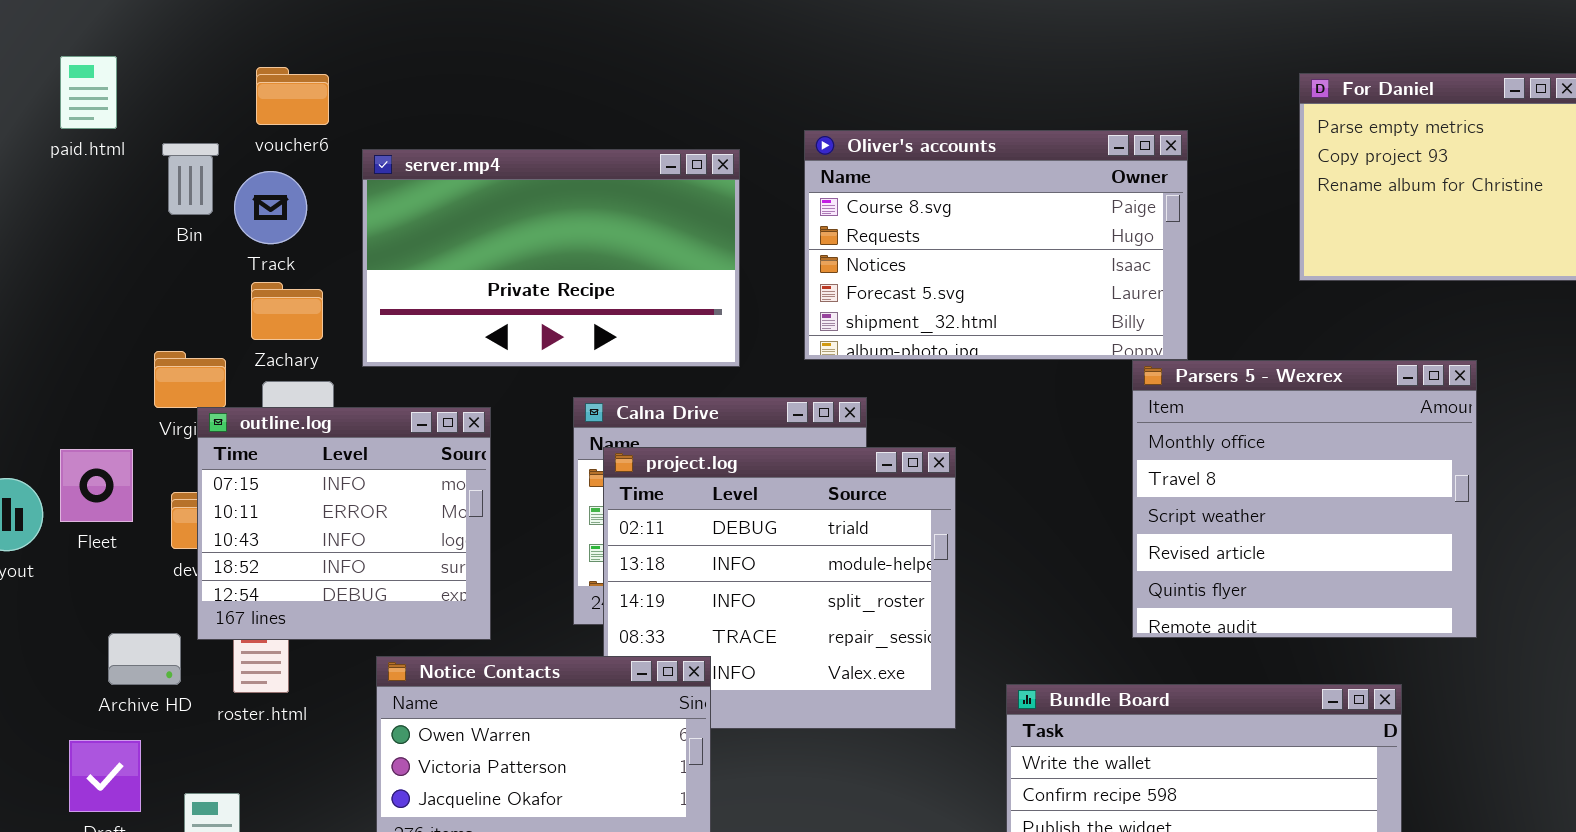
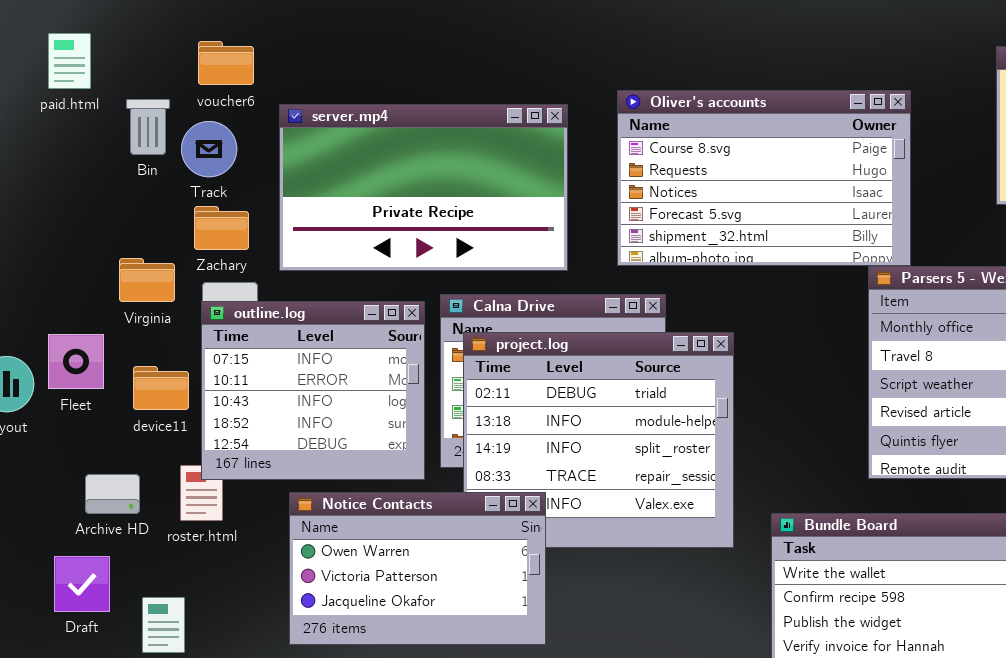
outline.log: [197,407,491,640] -> [201,301,425,480], moved

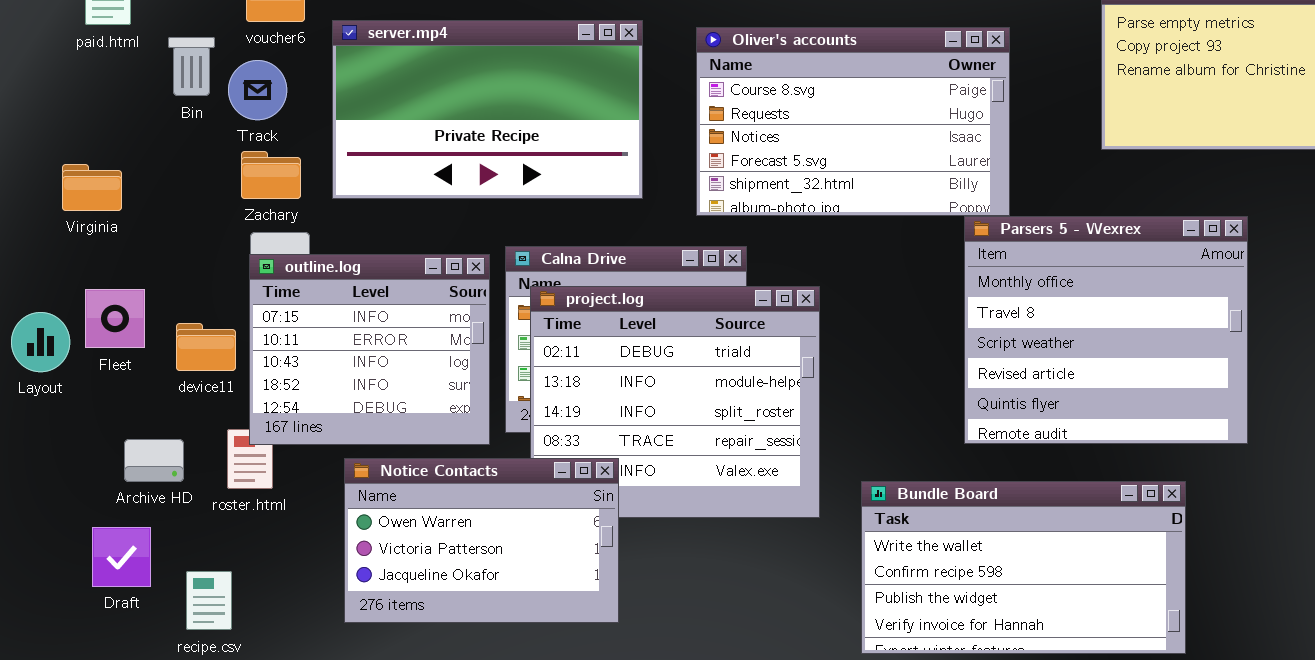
server.mp4: [279,104,568,271] -> [332,20,643,199], moved
Virginia: [119,258,175,302] -> [62,164,122,211], moved

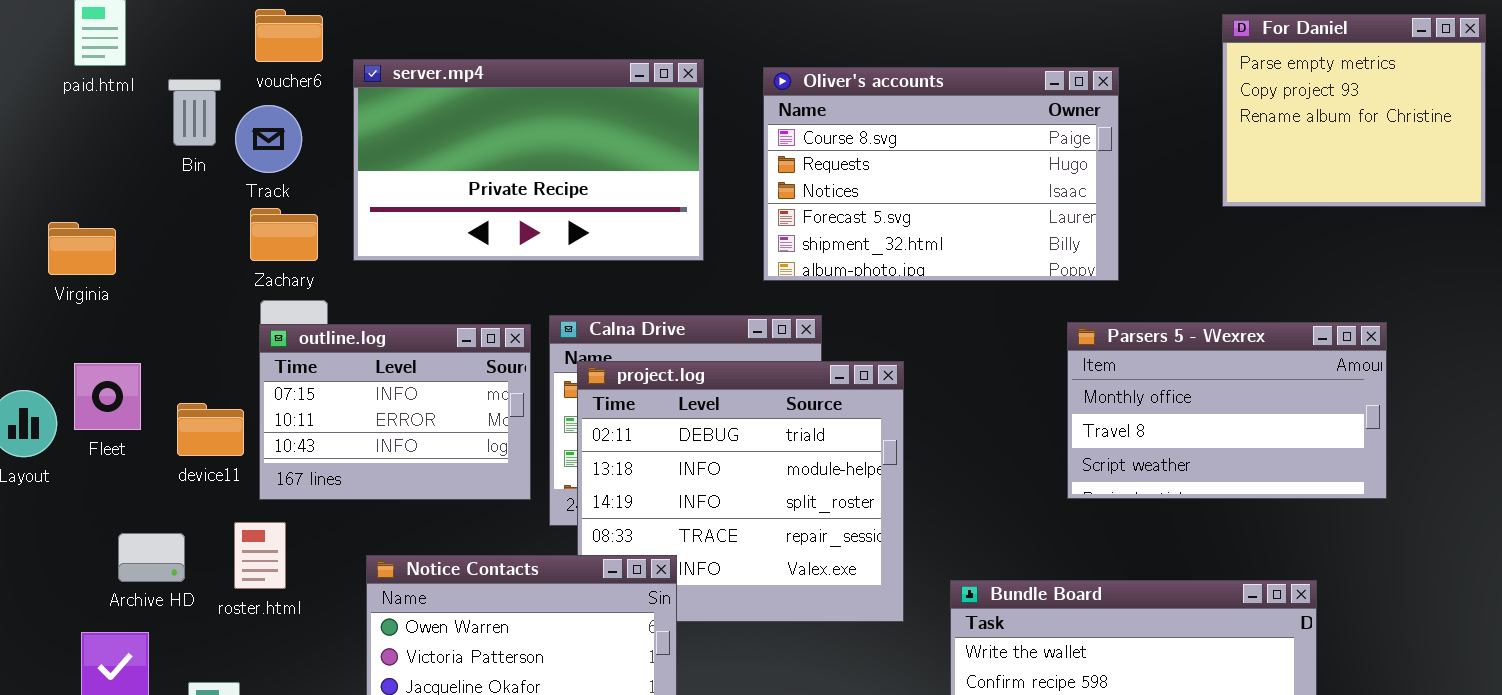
Parsers 5 - Wexrex: [964,216,1248,444] -> [1067,322,1387,499], moved, resized
outline.log: [249,254,490,445] -> [259,324,531,500], resized

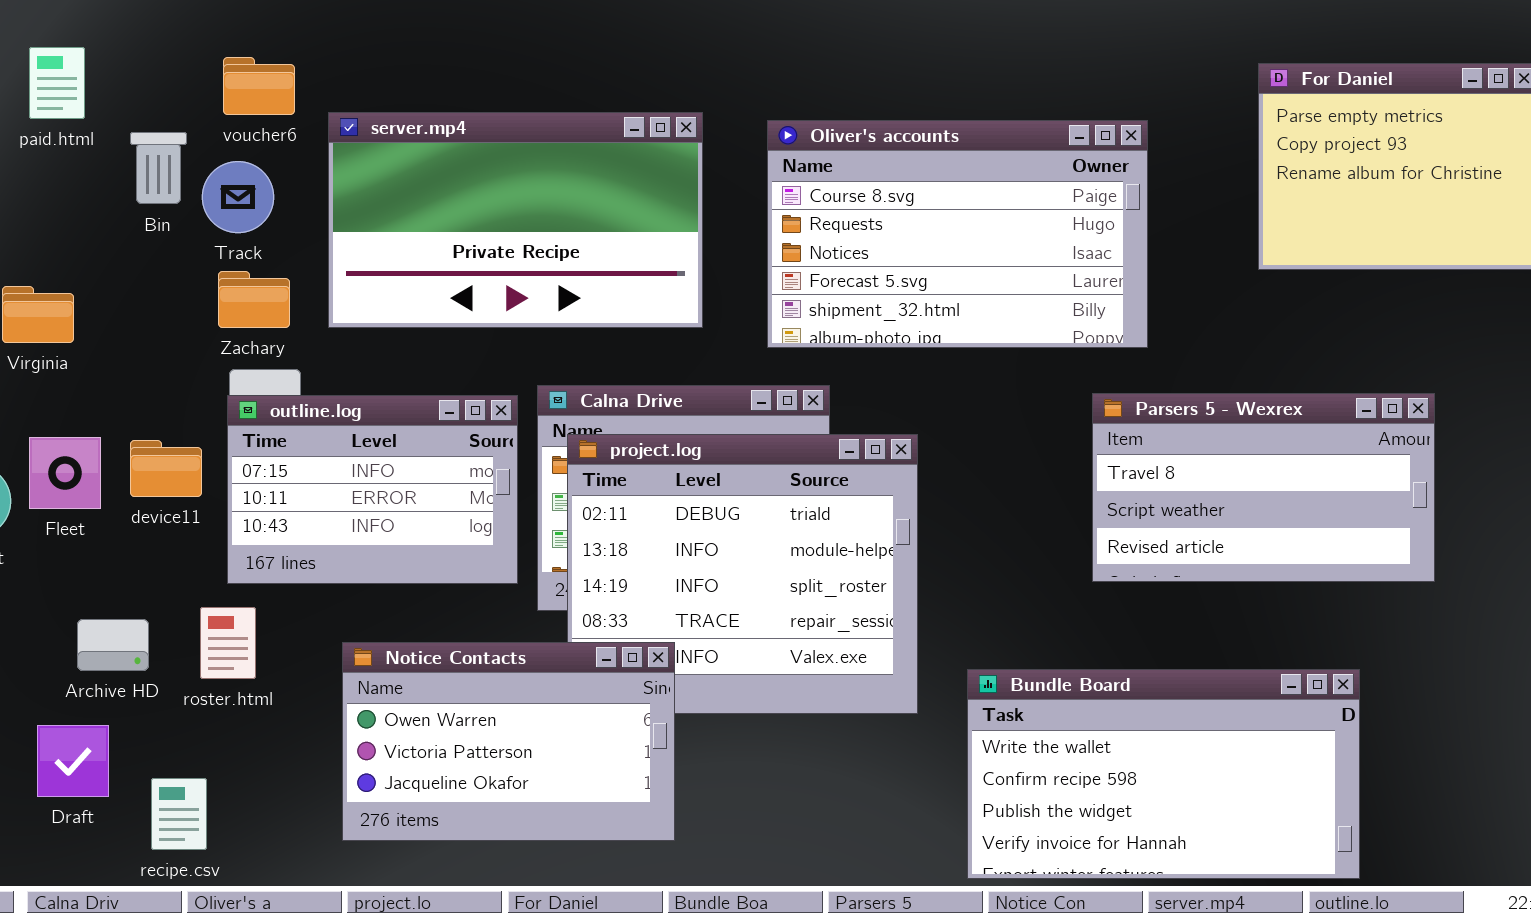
Parsers 5 - Wexrex: [1067,322,1387,499] -> [1092,393,1435,582], scrolled down 1 row
device11: [177,403,244,456] -> [130,440,202,497], moved

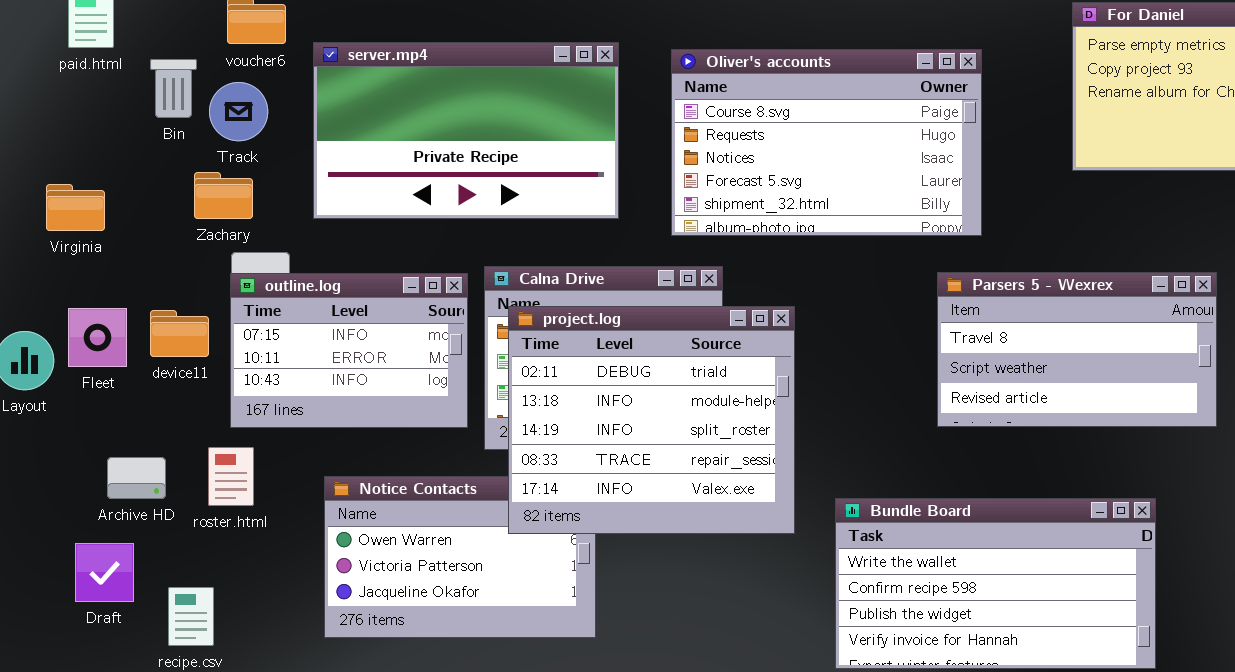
Zachary: [218,271,290,328] -> [194,172,253,219], moved
project.log: [567,434,918,714] -> [508,306,795,534], raised

